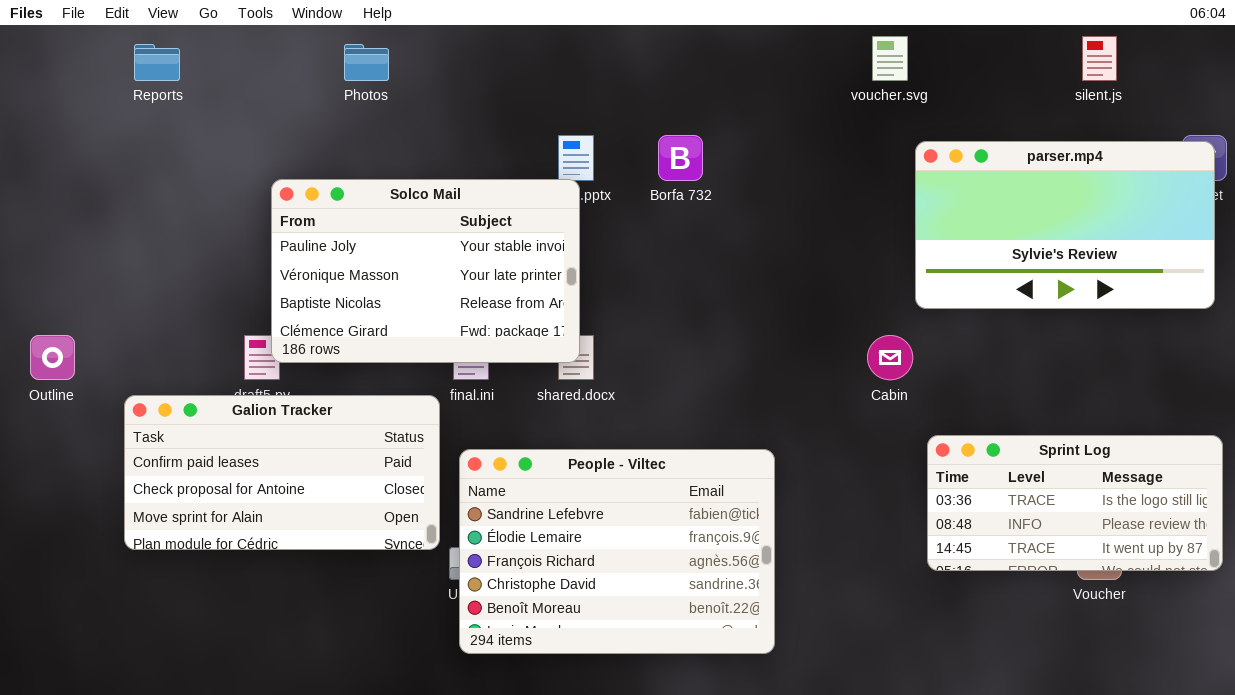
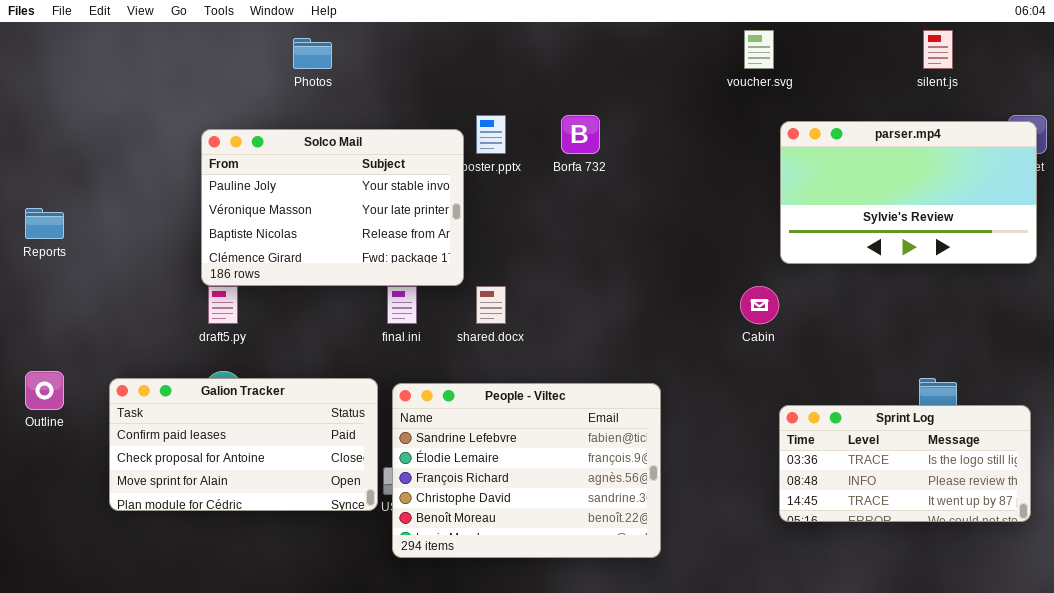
Reports: [134,44,180,81] -> [25,208,64,239], moved
Solco Mail: [271,179,580,363] -> [201,129,464,286], moved
Outline: [30,335,75,380] -> [25,371,64,410], moved
Galion Tracker: [124,395,440,550] -> [109,378,378,511], moved
Sprint Log: [927,435,1223,571] -> [779,405,1031,522], moved

